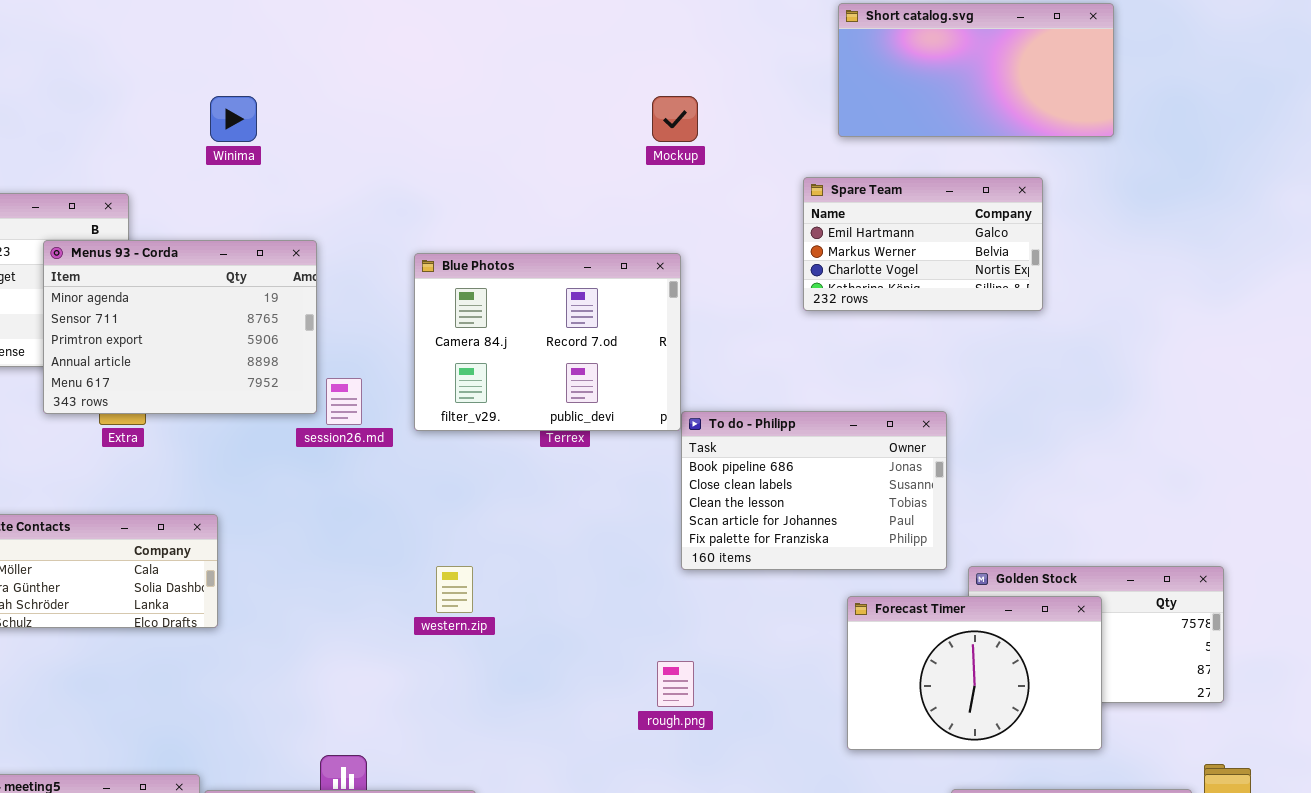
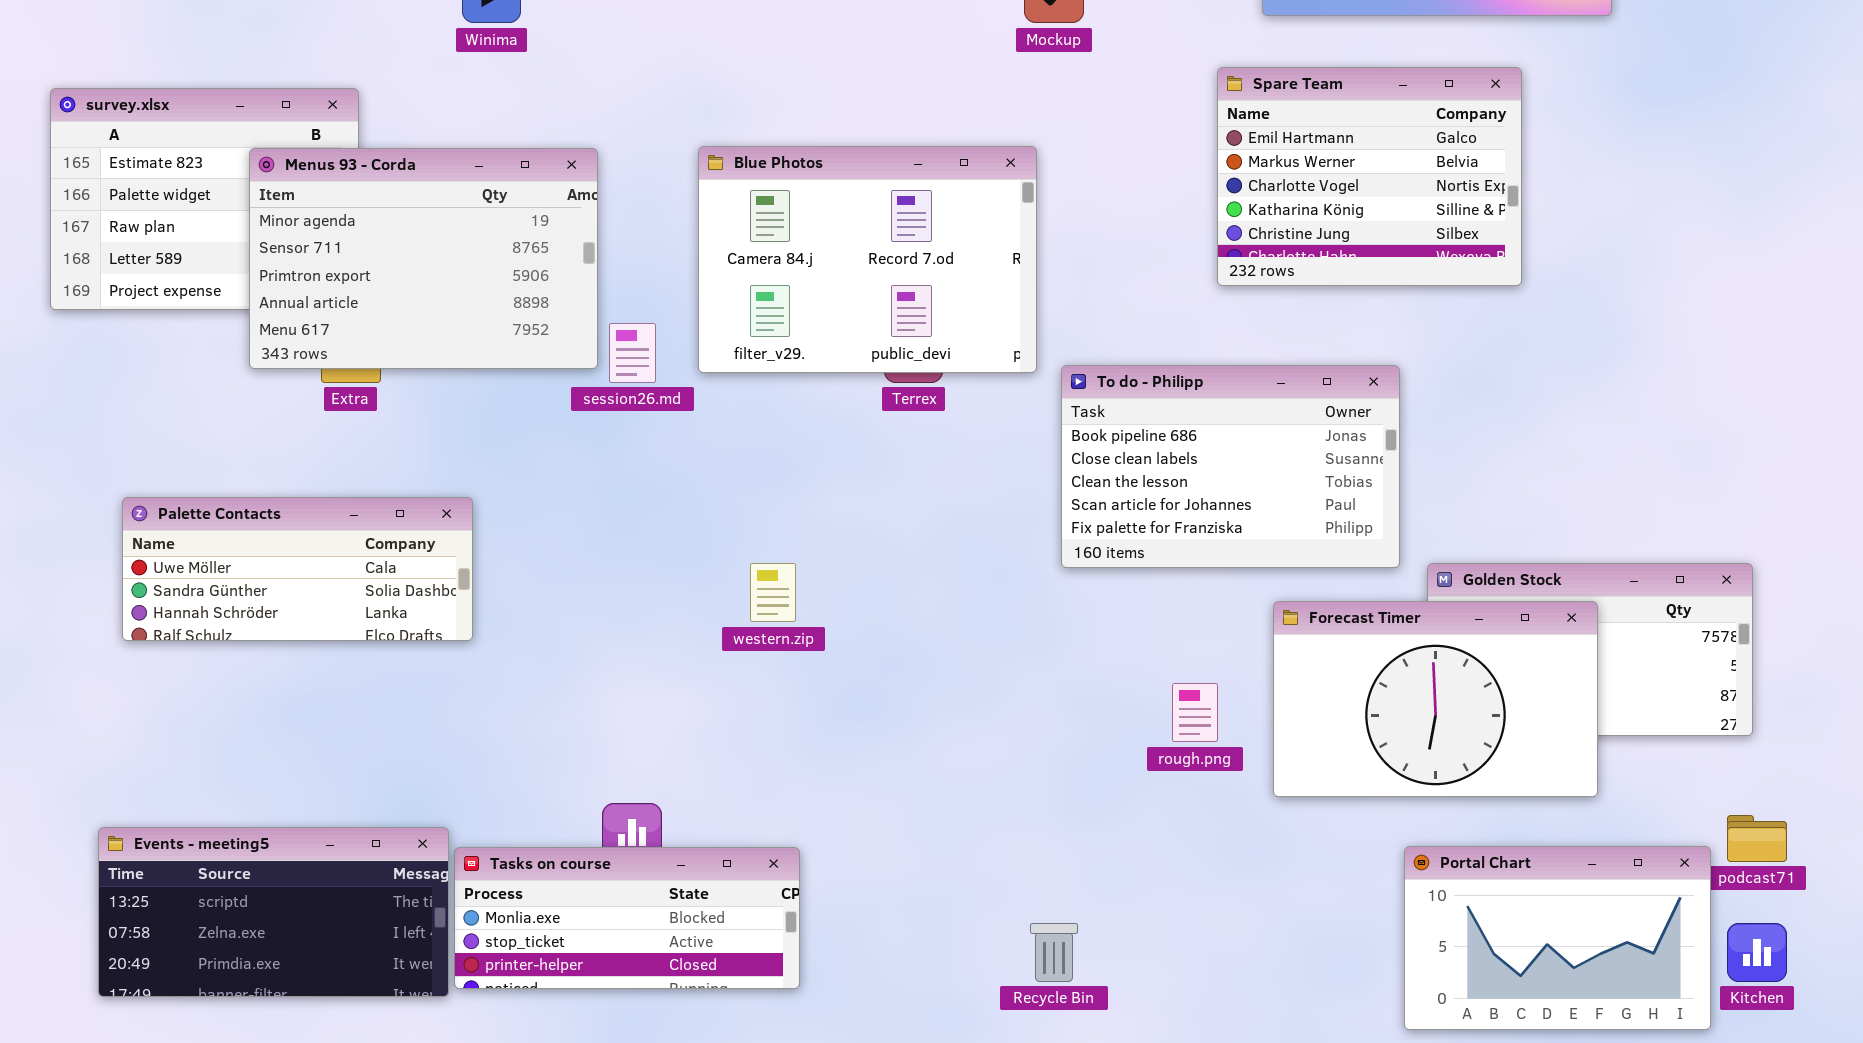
Spare Team: [803,177,1043,311] -> [1217,67,1522,286], resized
Blue Photos: [414,253,681,431] -> [698,146,1037,373], moved
rough.png: [657,661,694,707] -> [1172,683,1218,742], moved

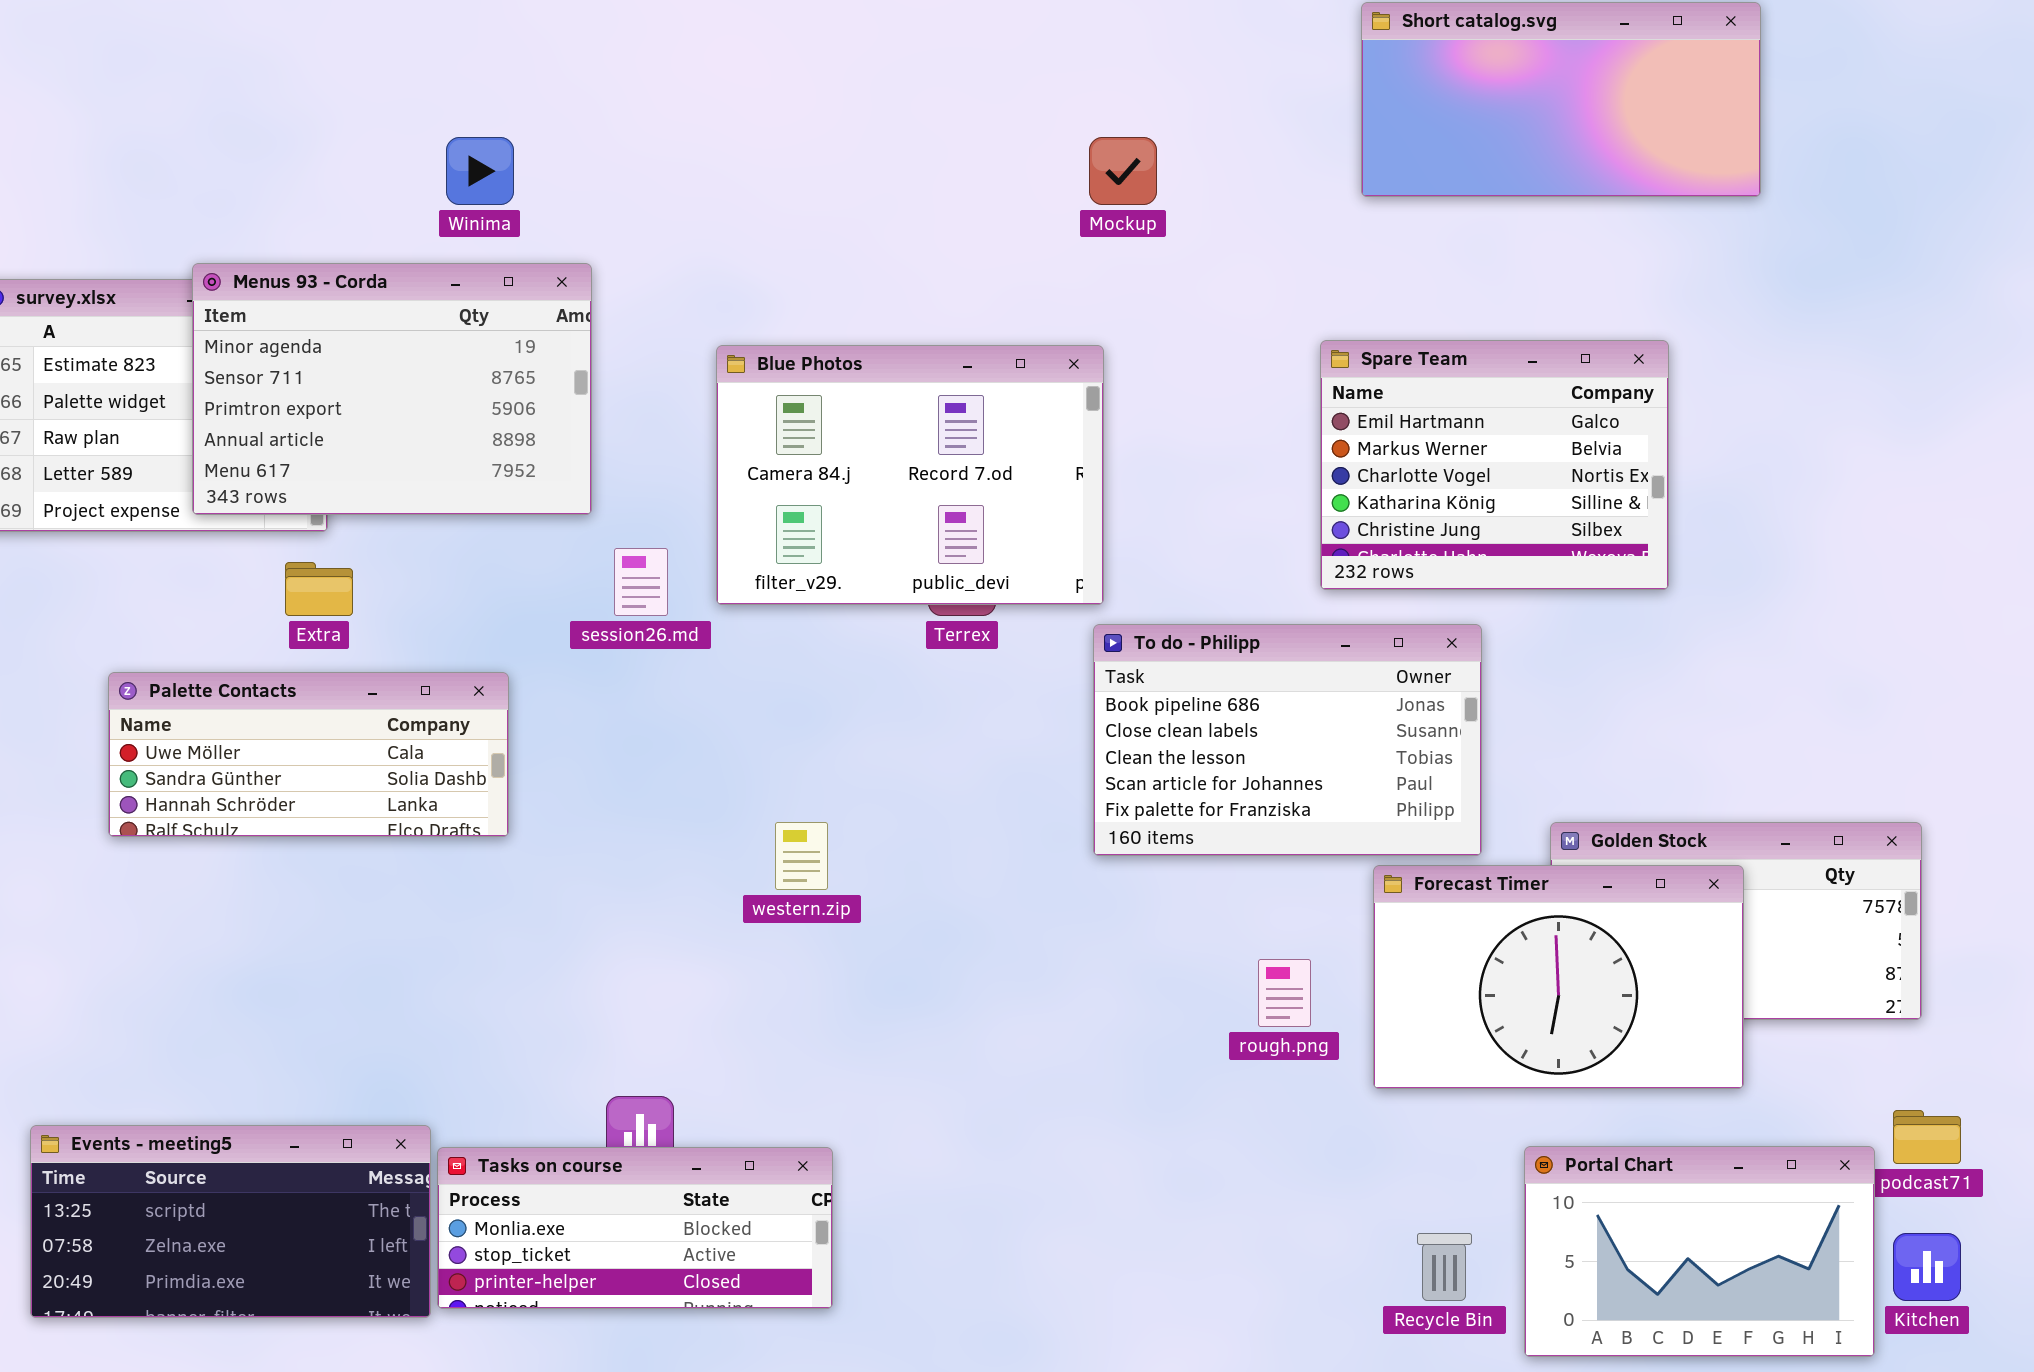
Spare Team: [1217,67,1522,286] -> [1320,340,1669,590], moved
Menus 93 - Corda: [249,148,598,369] -> [192,263,592,515], moved
To do - Philipp: [1061,365,1400,568] -> [1093,624,1482,856], moved
Palette Contacts: [122,497,473,641] -> [108,672,509,837], moved
Recycle Bin: [1030,923,1078,982] -> [1417,1233,1472,1301], moved

